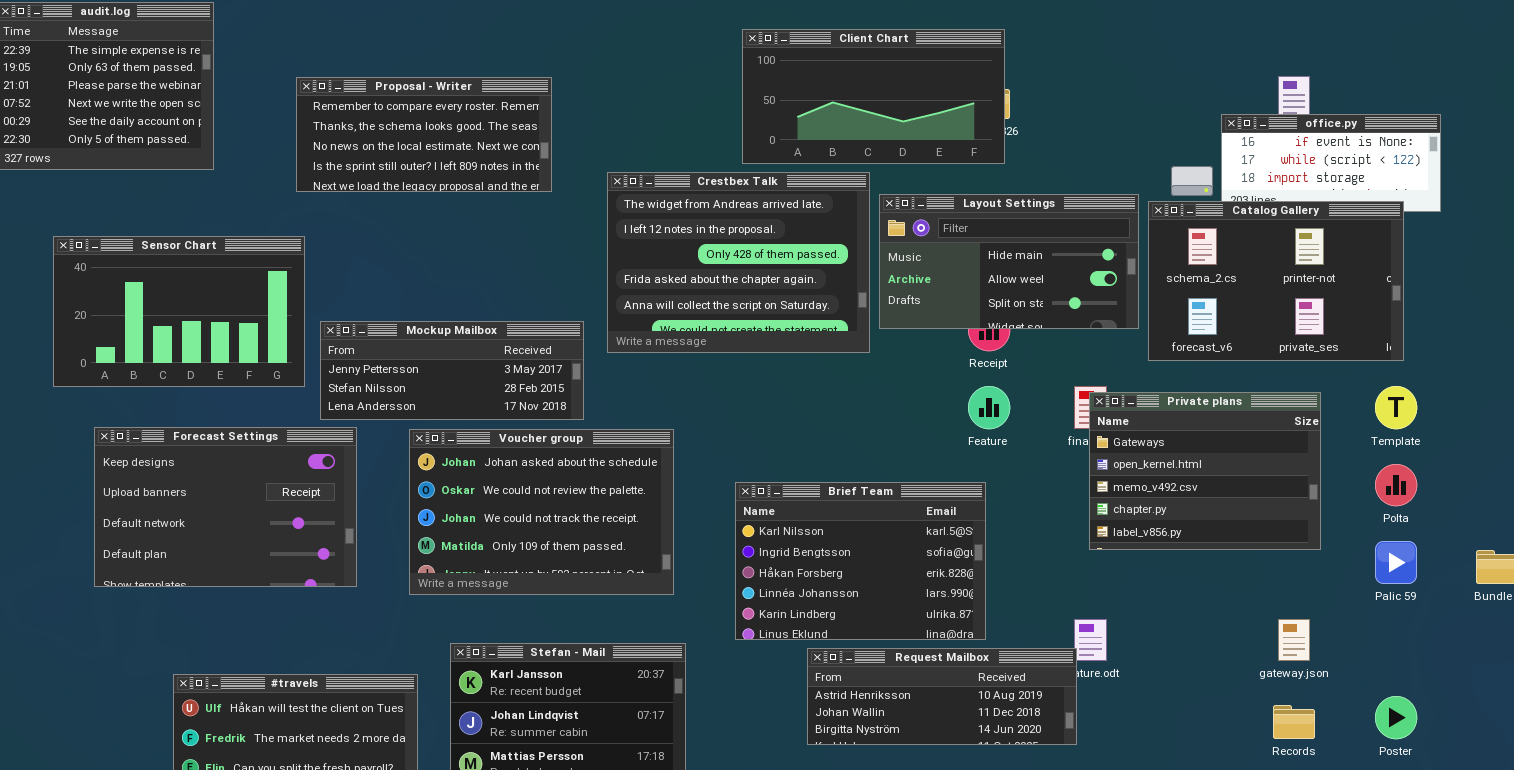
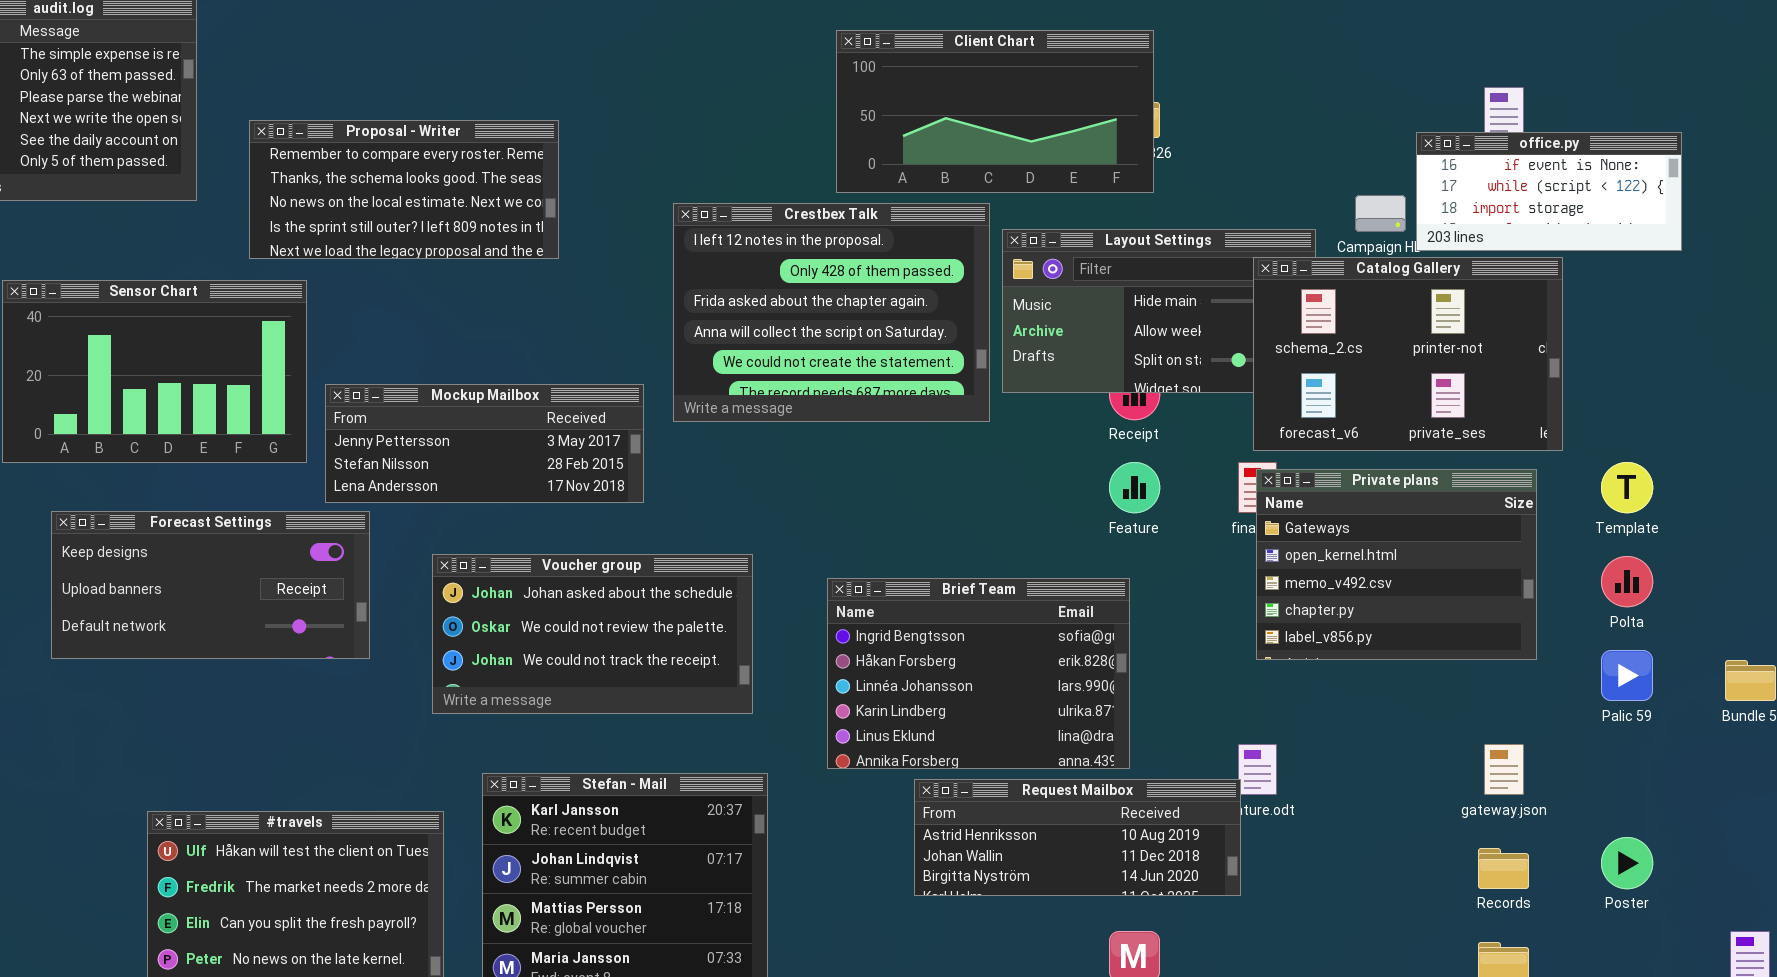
Proposal - Writer: [296,77,552,192] -> [249,120,559,259], moved
Crestbex Talk: [607,172,870,353] -> [673,203,990,422], scrolled down 1 row
Catalog Gallery: [1148,201,1404,361] -> [1253,257,1563,451], moved
Forecast Settings: [94,427,357,587] -> [51,511,370,659], resized
Voucher group: [409,429,674,595] -> [432,554,753,714], resized
Brief Team: [735,482,986,640] -> [827,578,1130,769], scrolled down 1 row

